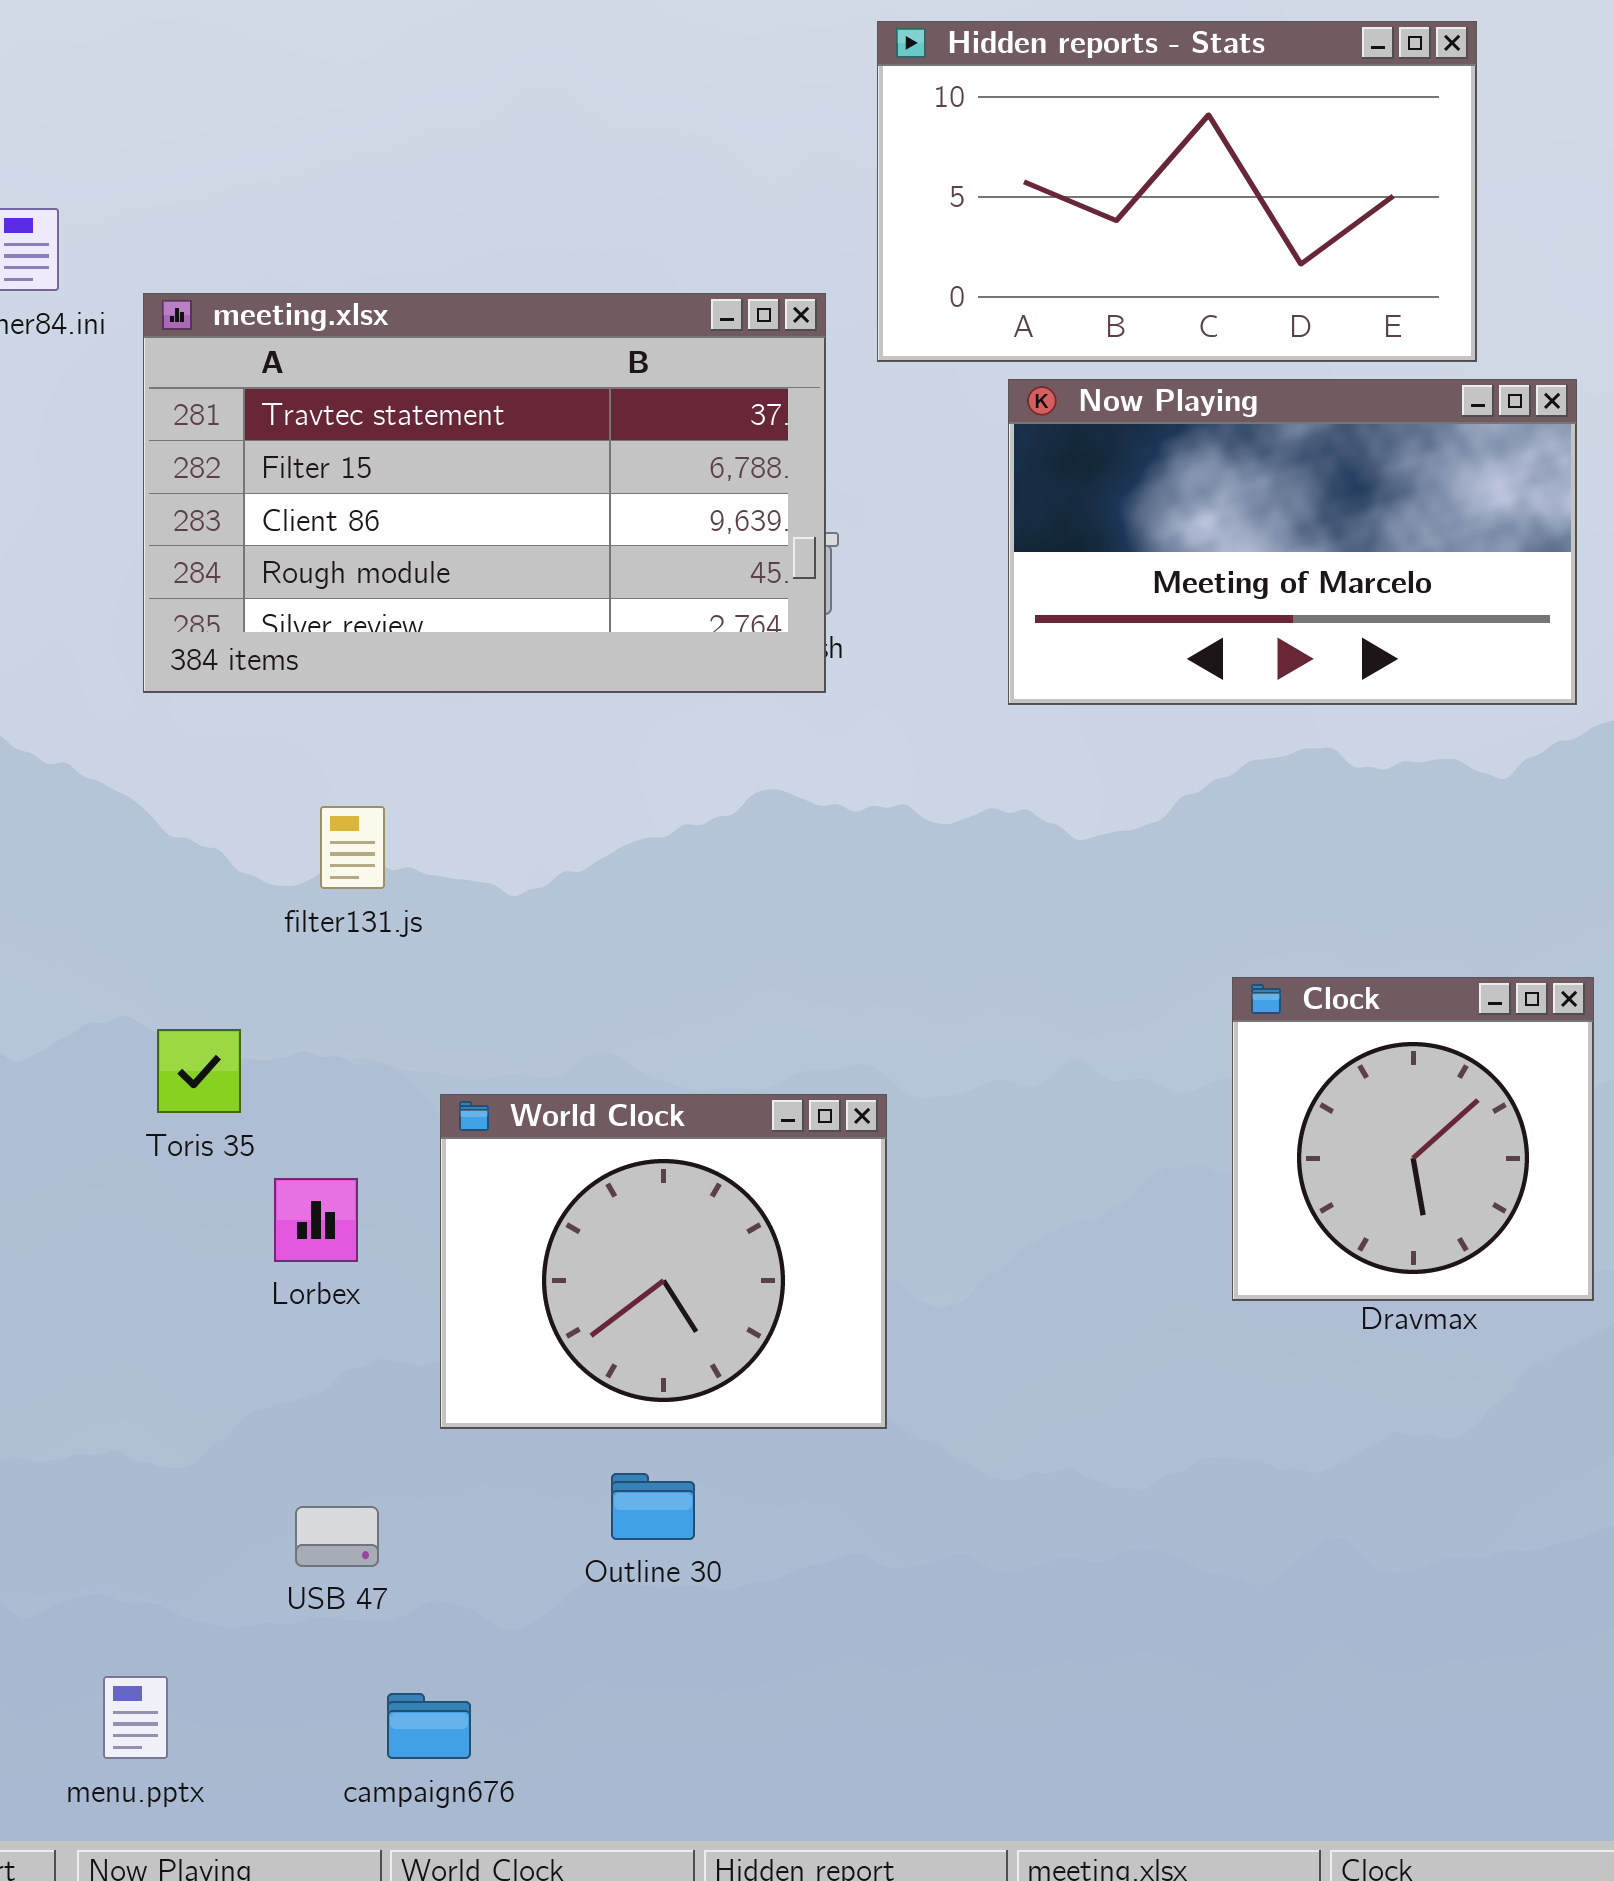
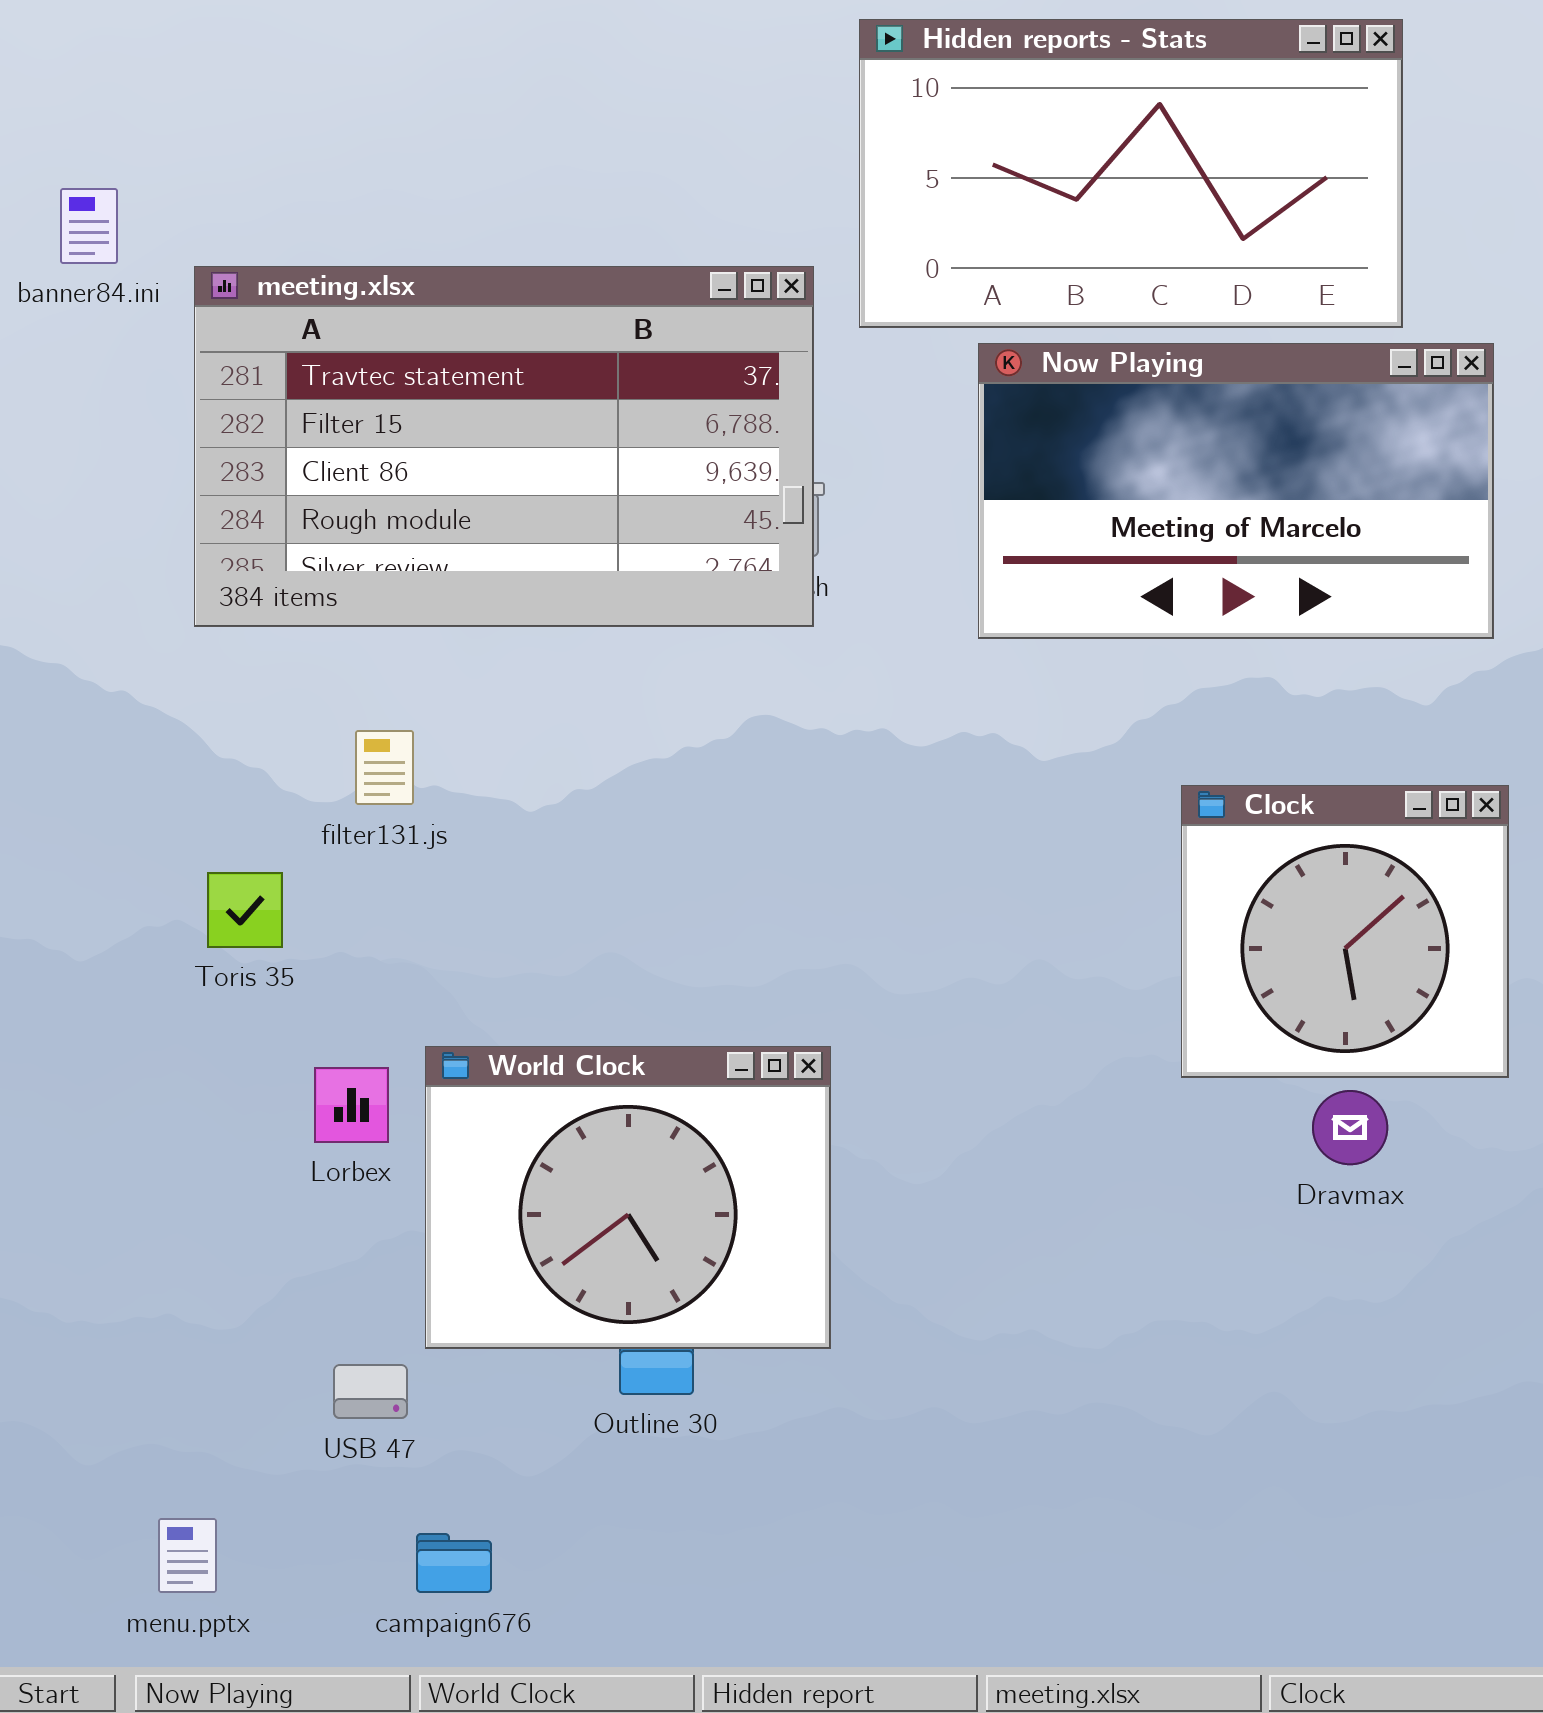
Clock: [1232,977,1594,1301] -> [1181,785,1509,1078], moved
Toris 35: [157,1029,241,1113] -> [207,872,283,948], moved
World Clock: [440,1094,887,1429] -> [425,1046,831,1349], moved

